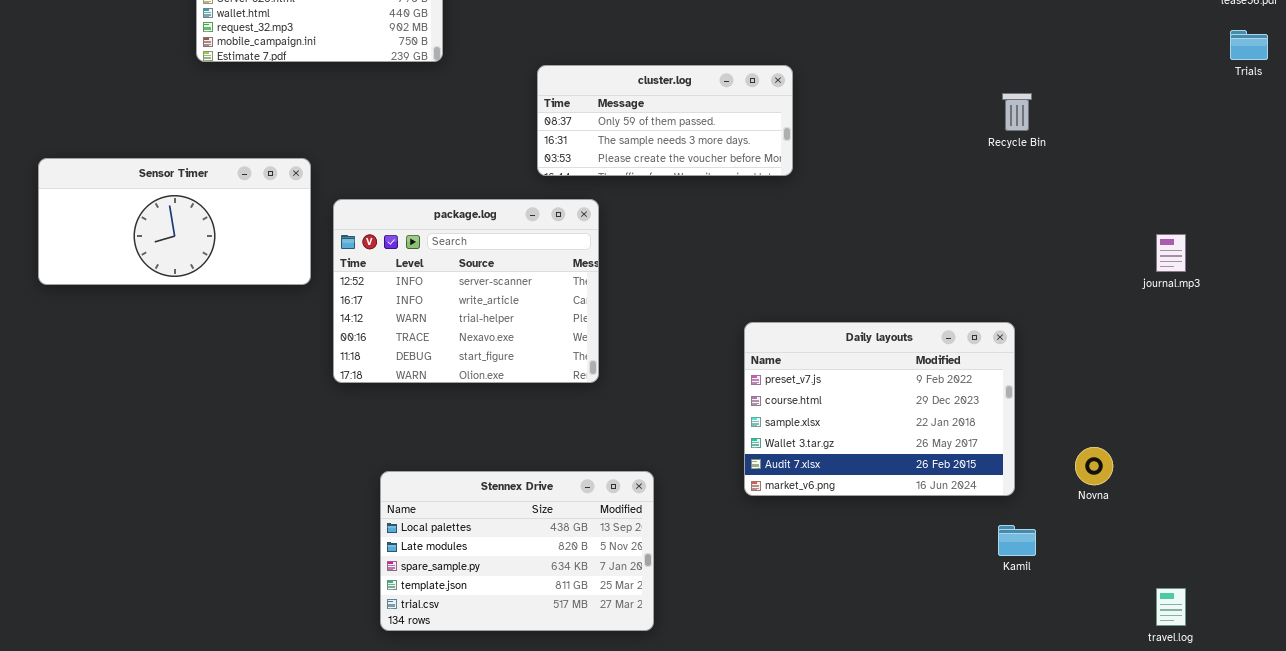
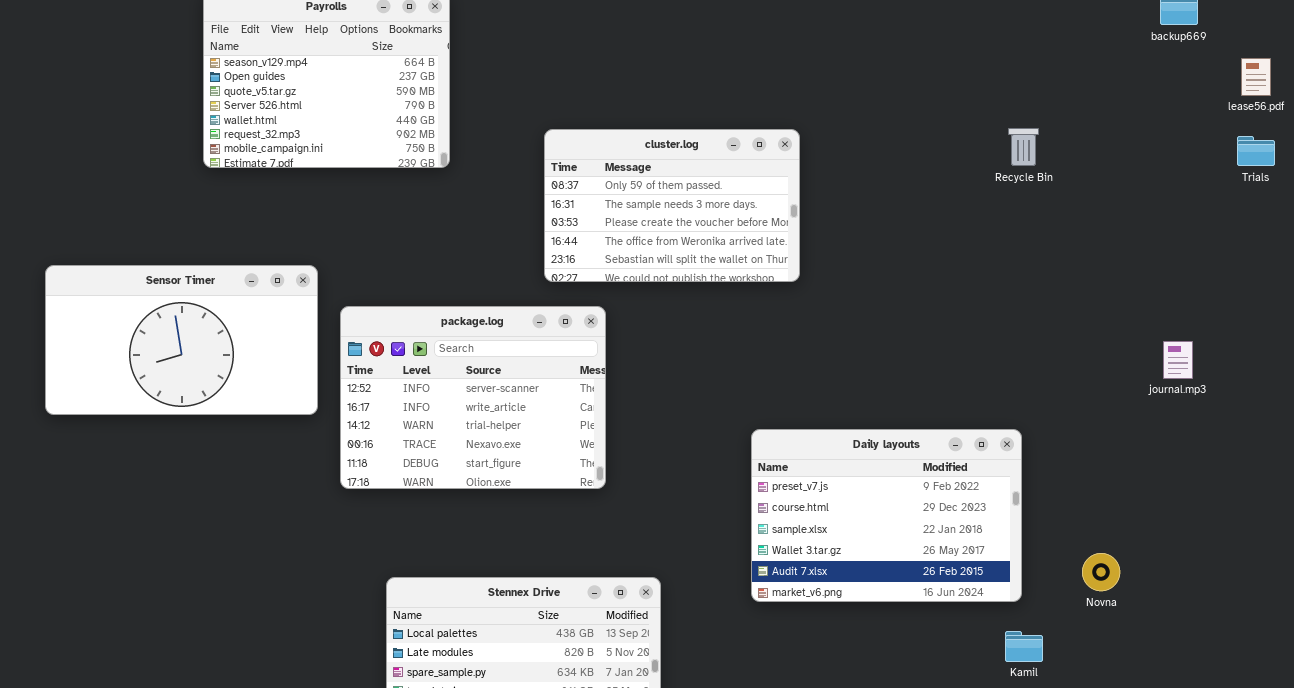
cluster.log: [537,65,793,176] -> [544,129,800,282], resized
Recycle Bin: [1002,93,1032,131] -> [1008,128,1039,166], moved
Sensor Timer: [38,158,311,285] -> [45,265,318,415], resized

